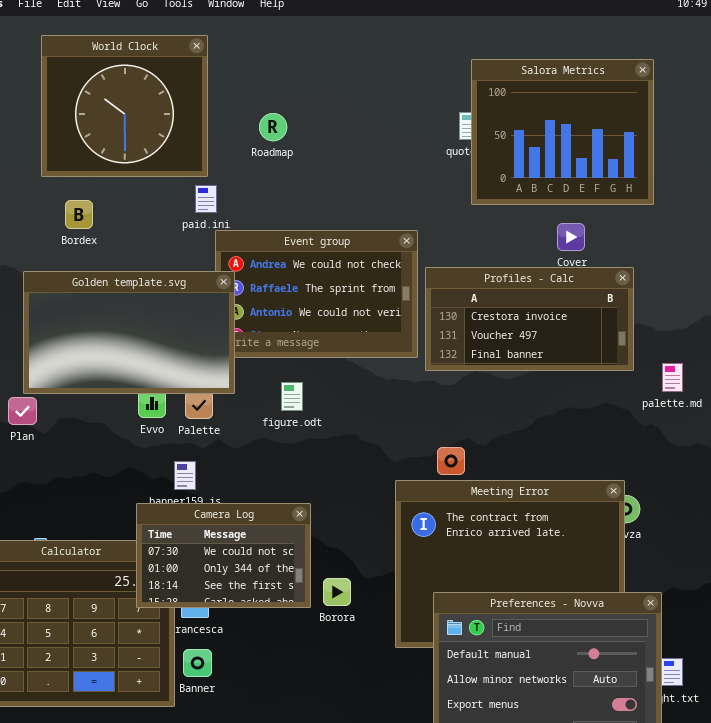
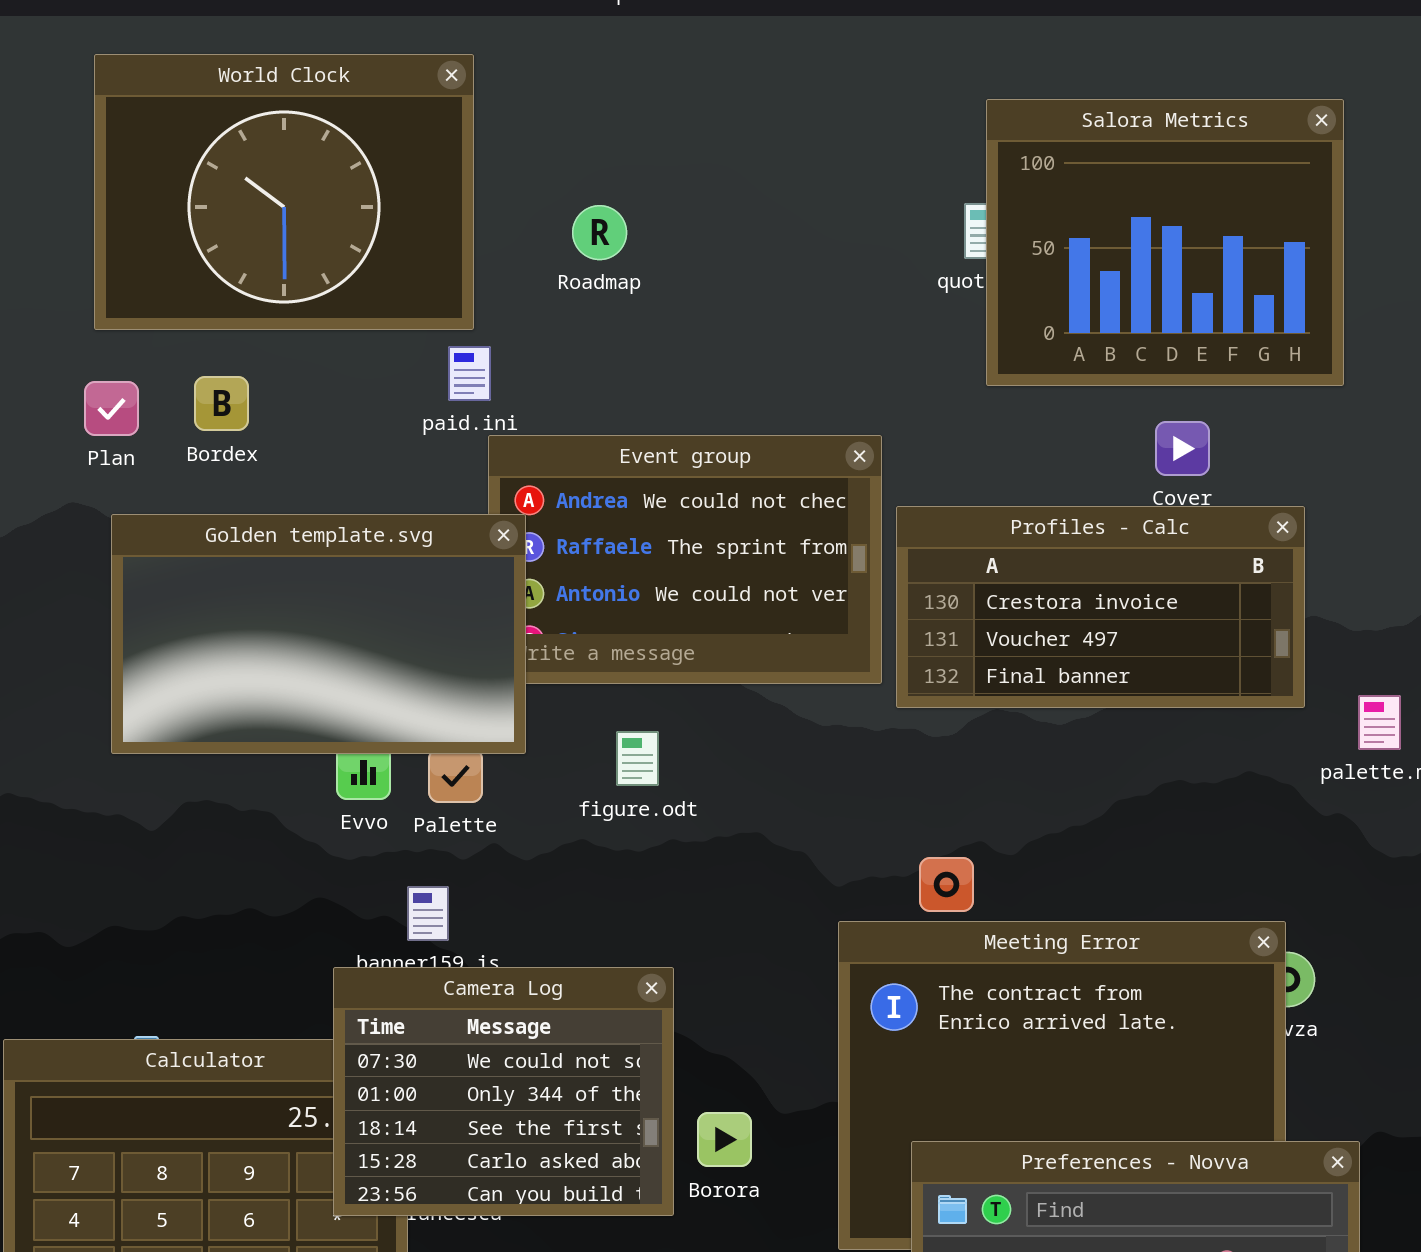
World Clock: [41,35,208,177] -> [94,54,474,330], resized
Plan: [8,397,37,425] -> [84,381,139,436], moved
Camera Log: [136,503,311,608] -> [333,967,674,1216], resized

